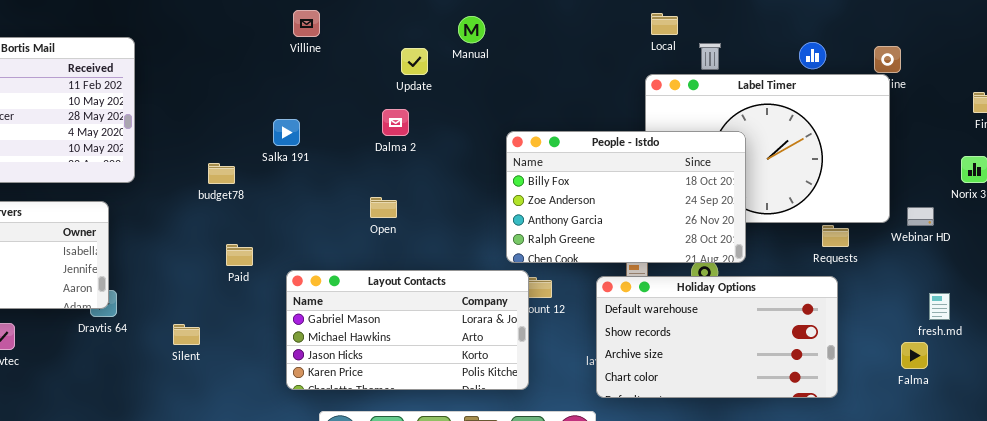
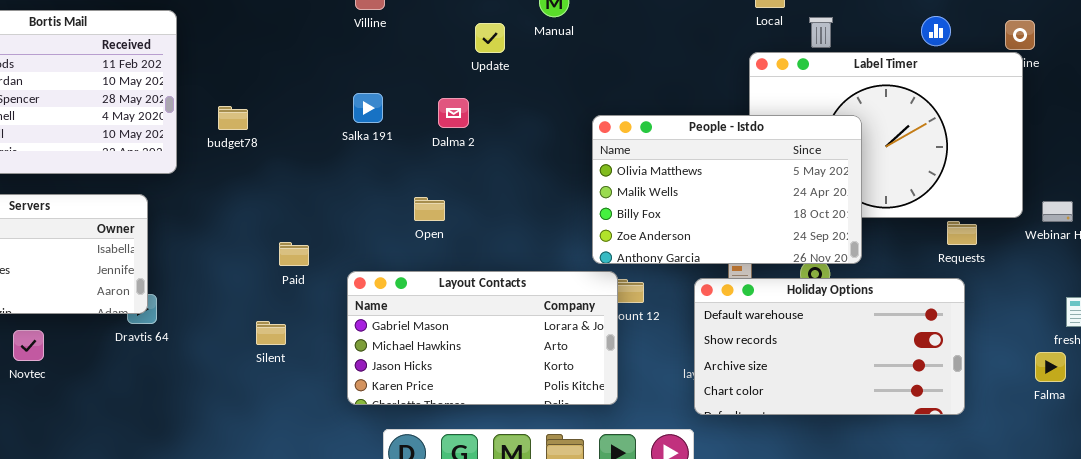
Dalma 2: [382,109,409,136] -> [438,98,469,128], moved
Salka 191: [273,119,300,146] -> [353,93,383,123], moved
People - Istdo: [506,131,746,263] -> [592,115,862,264], scrolled up 2 rows
budget78: [208,163,235,184] -> [218,106,248,130], moved
Open: [370,197,397,218] -> [414,197,445,221], moved
Silent: [173,324,200,345] -> [256,321,286,345], moved

